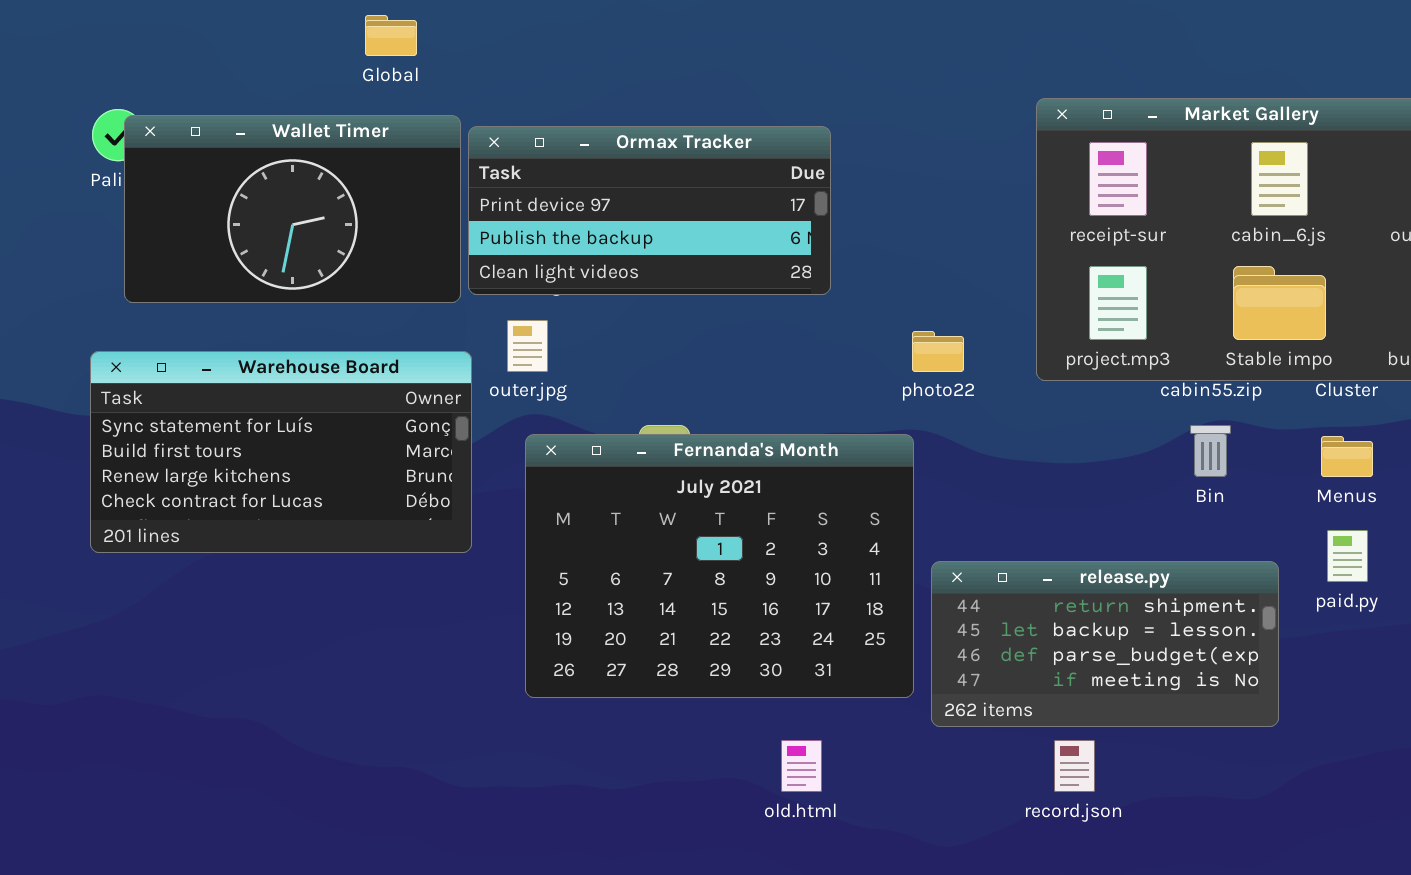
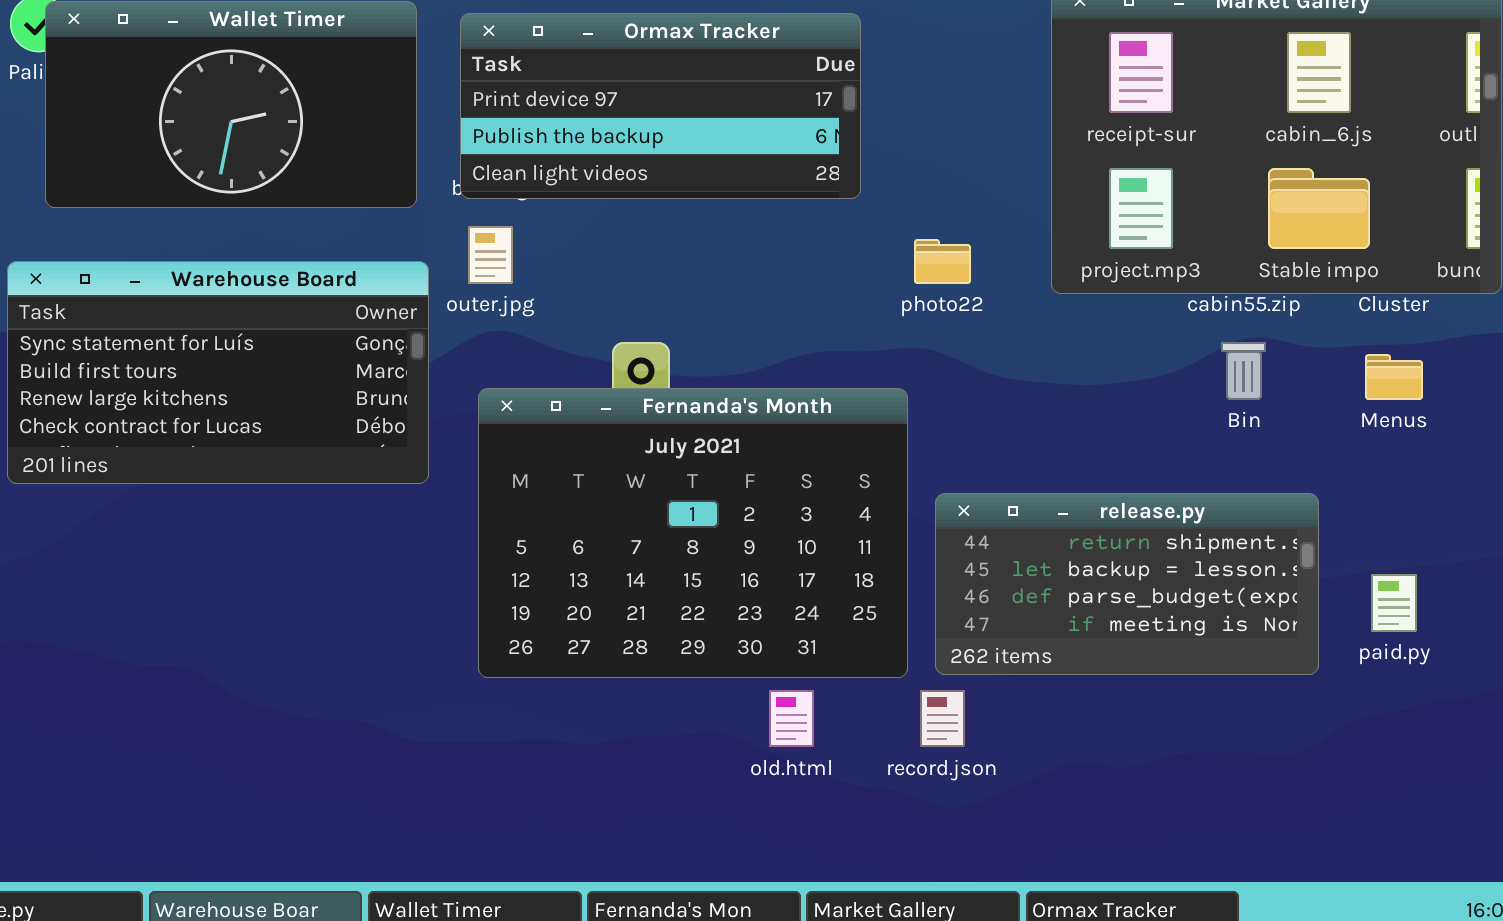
Ormax Tracker: [468,126,831,295] -> [460,13,861,199], moved
Fernanda's Month: [525,434,914,698] -> [478,388,908,678], moved
paid.py: [1327,530,1368,582] -> [1371,574,1417,632], moved
record.json: [1054,740,1095,792] -> [920,690,965,747], moved

